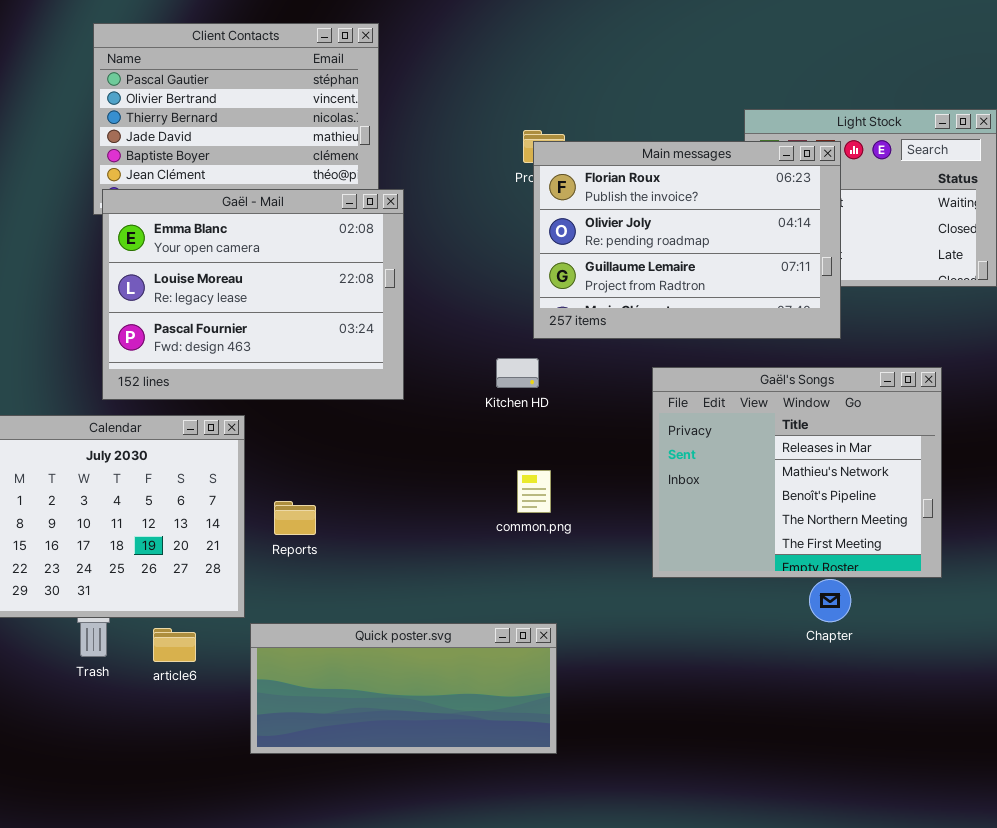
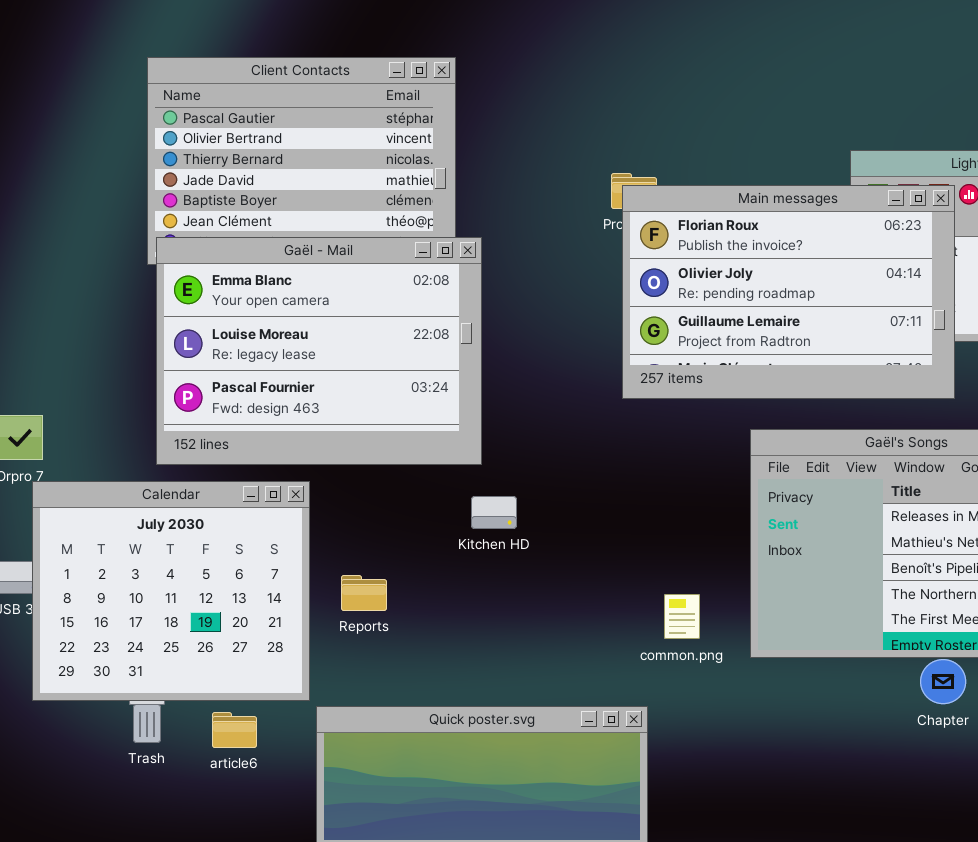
Kitchen HD: [496,358,539,388] -> [471,496,517,529], moved
common.png: [517,470,551,513] -> [664,594,700,639], moved

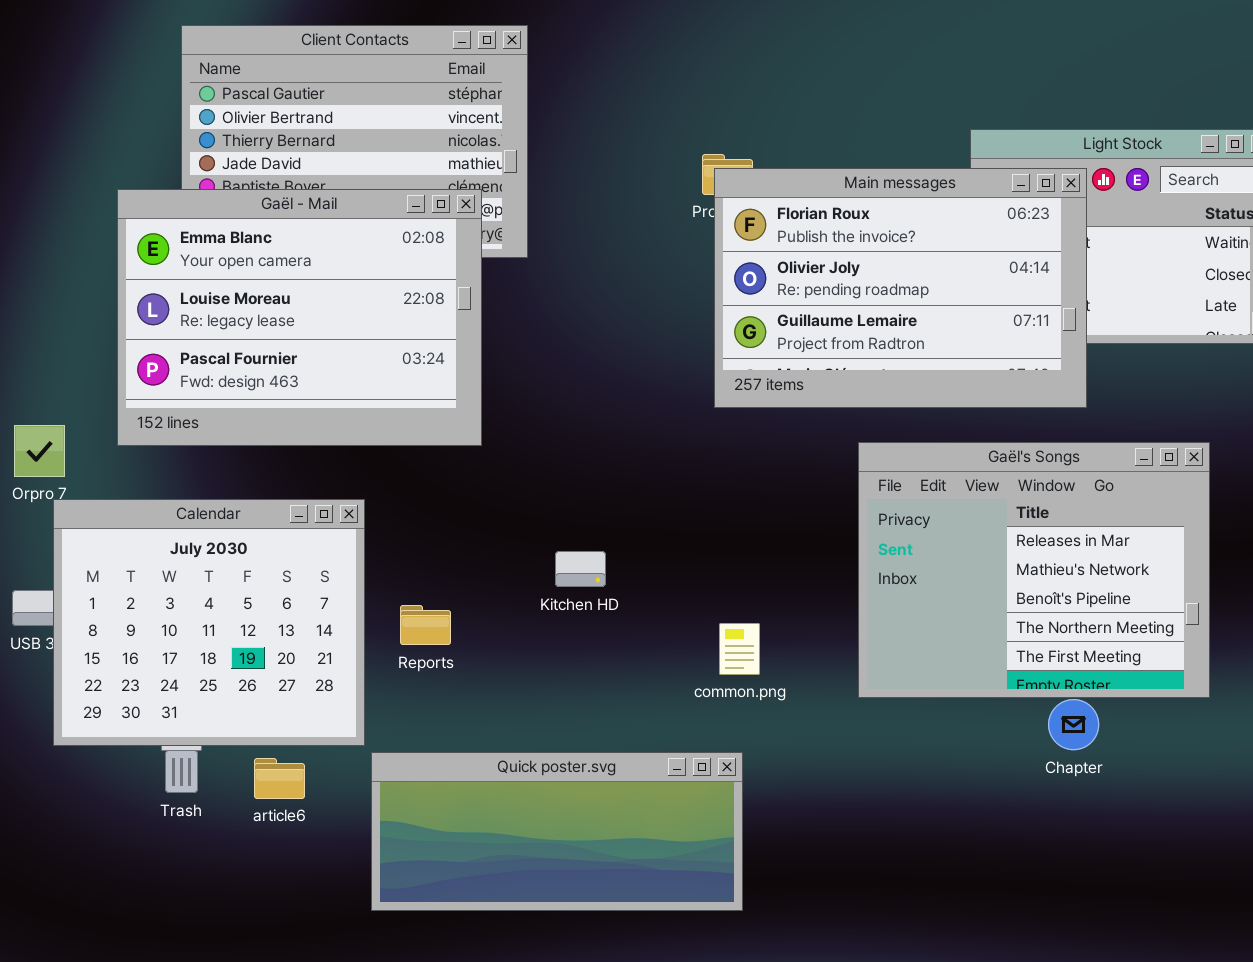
Gaël - Mail: [156,237,482,465] -> [117,189,482,446], moved
Kitchen HD: [471,496,517,529] -> [555,551,606,587], moved
common.png: [664,594,700,639] -> [719,623,760,675], moved

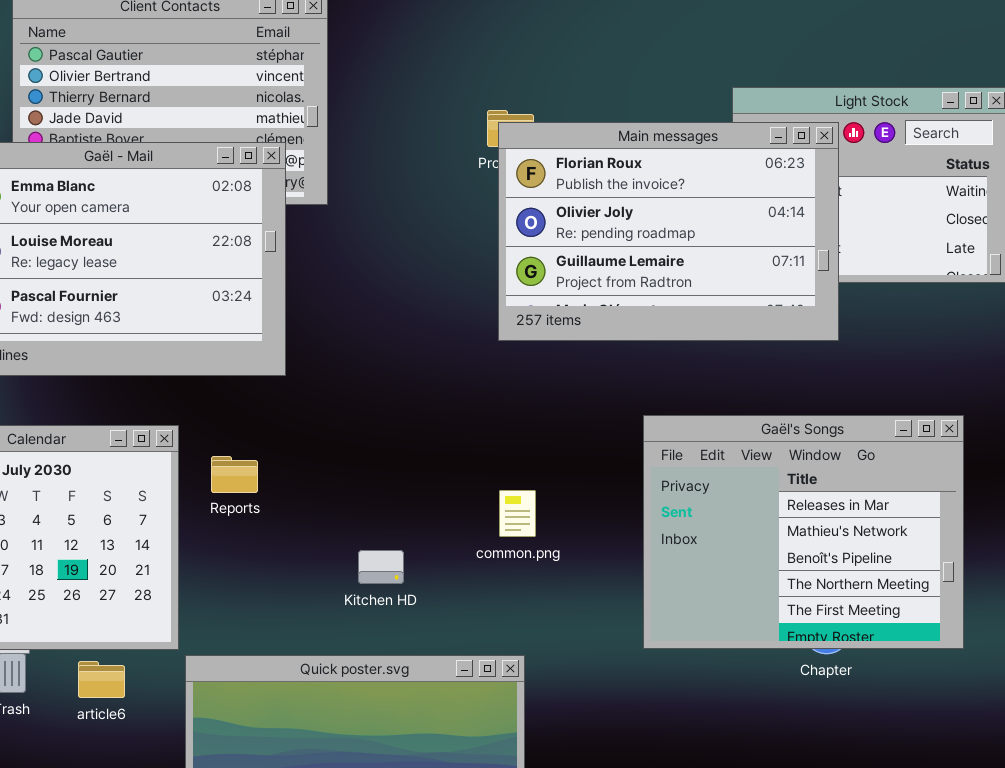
Gaël's Songs: [858,442,1210,698] -> [643,415,964,649], moved
Kitchen HD: [555,551,606,587] -> [358,550,404,584], moved
Reports: [400,605,451,645] -> [211,456,258,493], moved
common.png: [719,623,760,675] -> [499,490,536,537], moved

